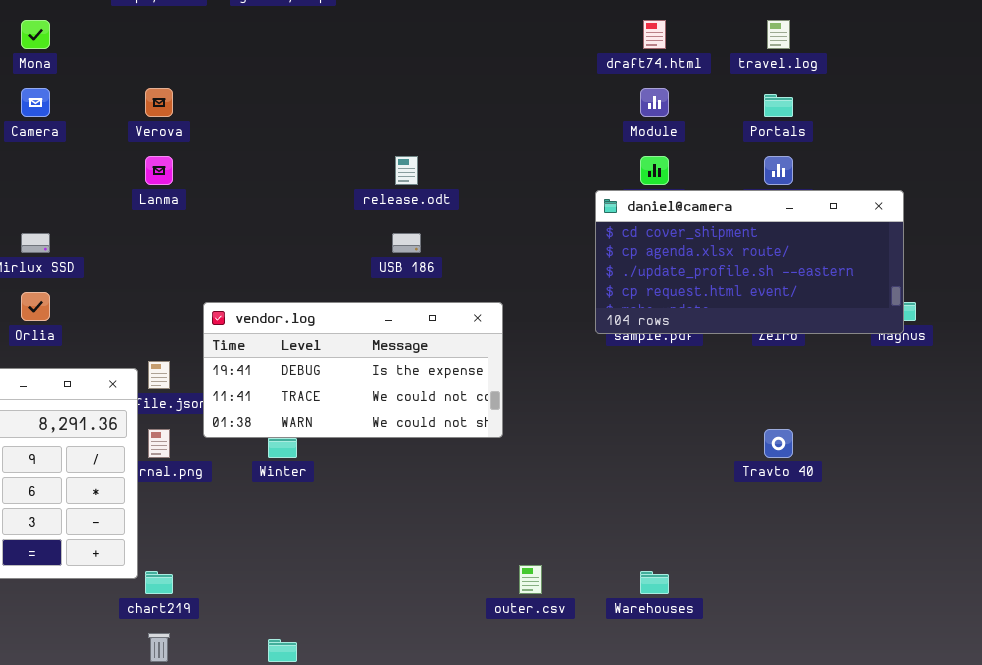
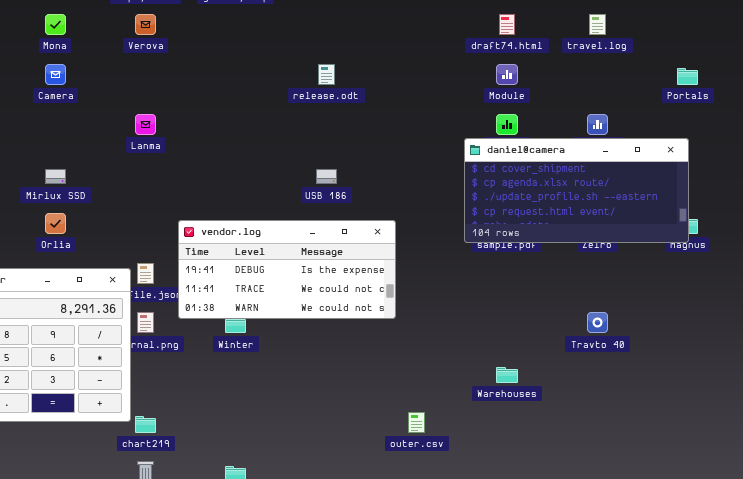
Verova: [145,88,173,117] -> [135,14,156,35], moved
Portals: [764,94,793,117] -> [677,68,698,85], moved
release.odt: [395,156,418,185] -> [318,64,335,85], moved
Warehouses: [640,571,669,594] -> [496,367,518,383], moved

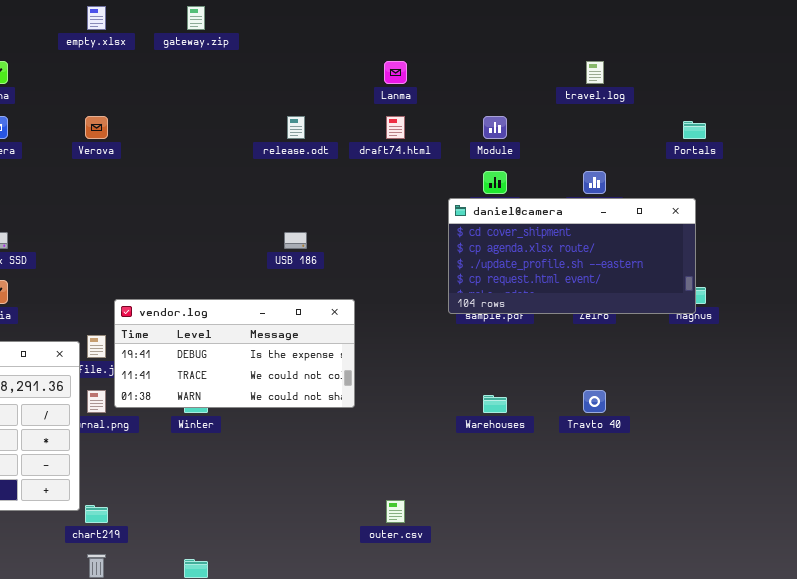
Verova: [135,14,156,35] -> [85,116,108,139], moved
draft74.html: [499,14,515,35] -> [386,116,405,139], moved
Lanma: [135,114,156,135] -> [384,61,407,84], moved
vendor.log: [178,220,396,319] -> [114,299,355,408], moved
Warehouses: [496,367,518,383] -> [483,395,507,413], moved

